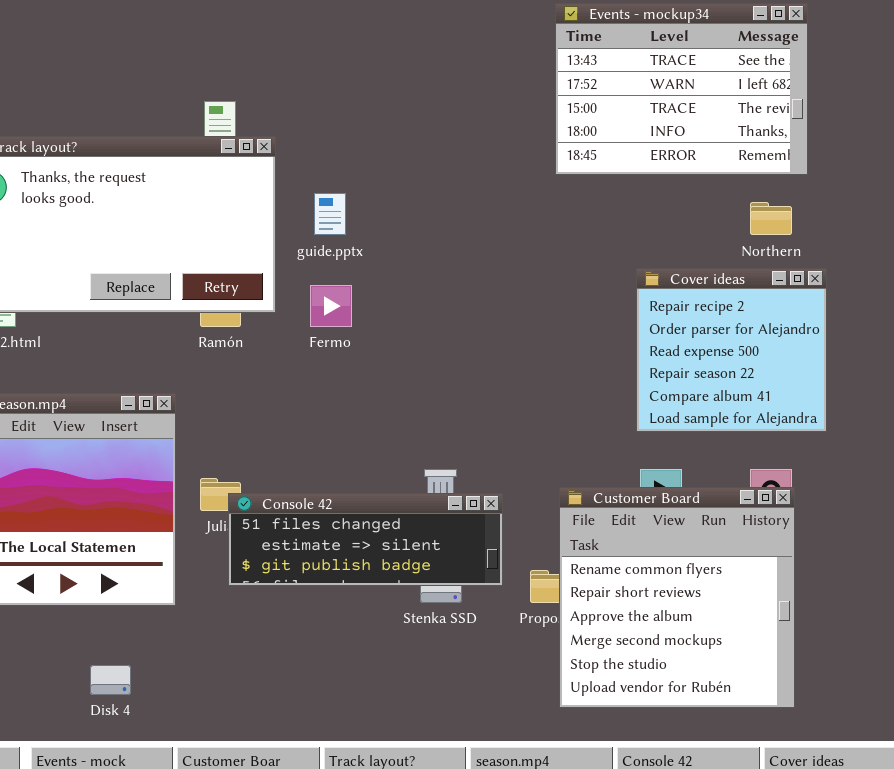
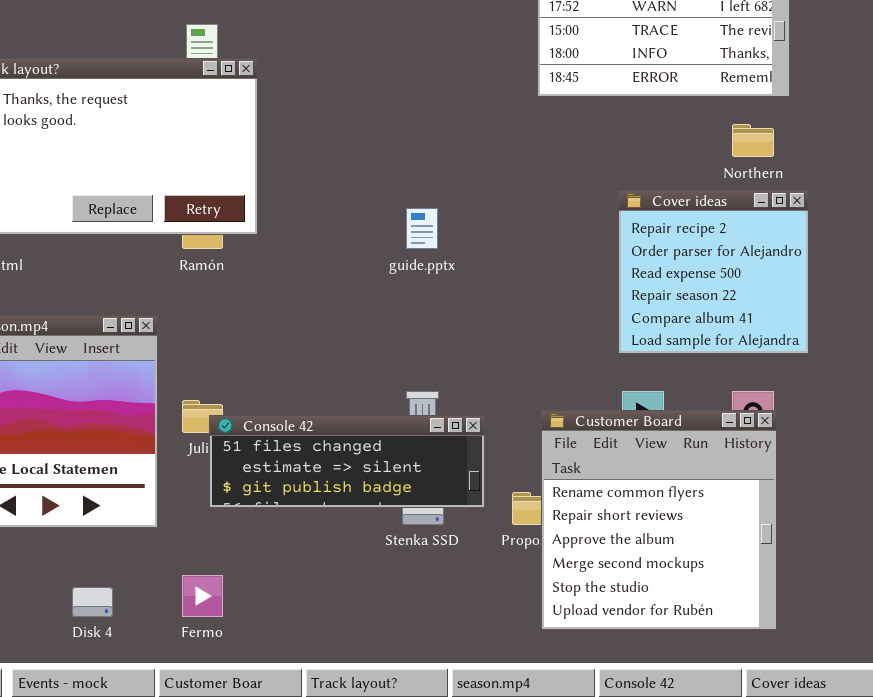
guide.pptx: [314,193,346,235] -> [406,208,438,249], moved
Fermo: [310,285,352,327] -> [182,575,223,617], moved

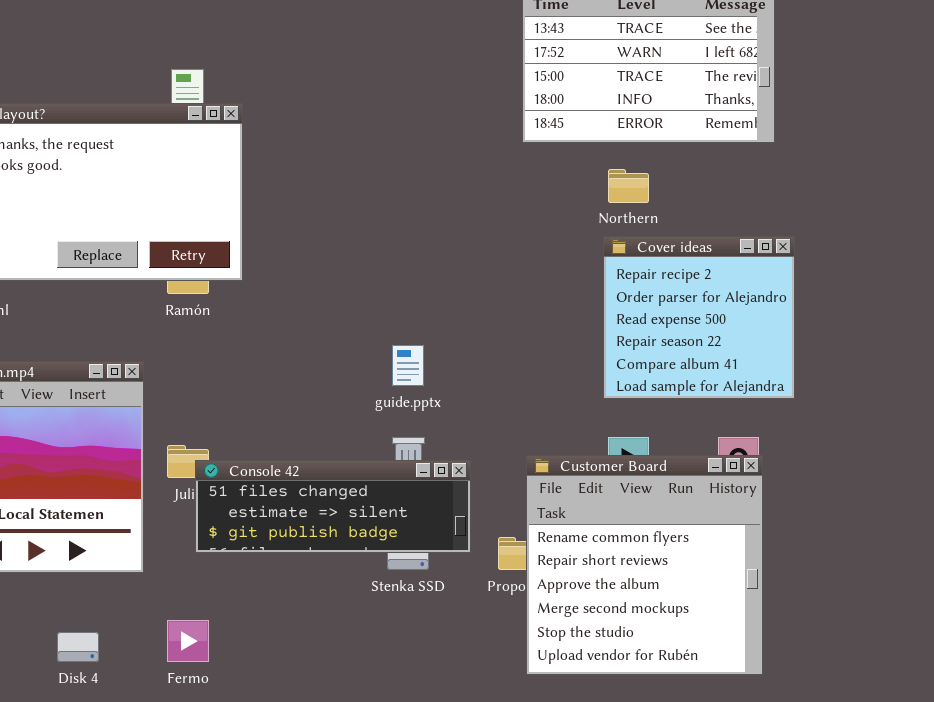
Northern: [732,124,774,157] -> [608,169,649,203], moved
guide.pptx: [406,208,438,249] -> [392,345,424,386], moved

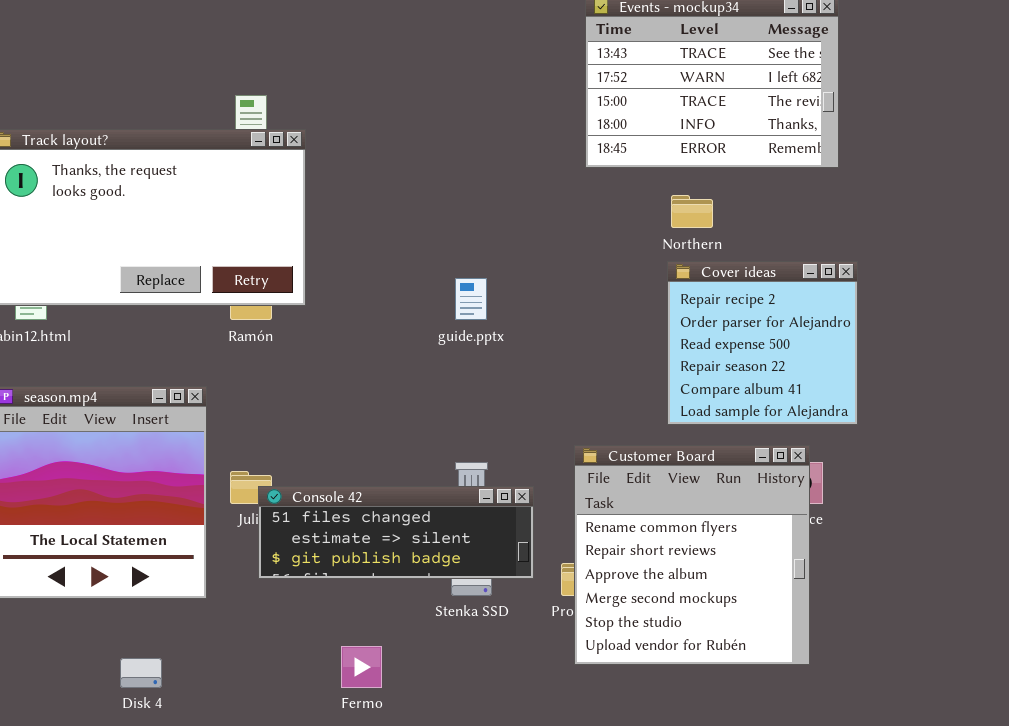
guide.pptx: [392,345,424,386] -> [455,278,487,320], moved
Customer Board: [526,455,763,675] -> [574,445,810,665], moved
Fermo: [167,620,209,662] -> [341,646,382,688], moved

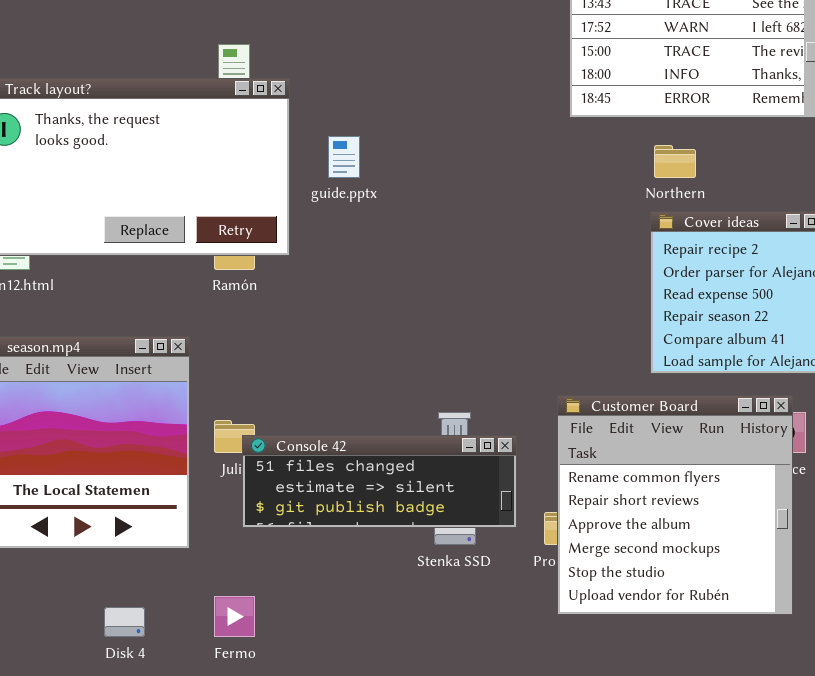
guide.pptx: [455,278,487,320] -> [328,136,360,178], moved
Fermo: [341,646,382,688] -> [214,596,255,637], moved

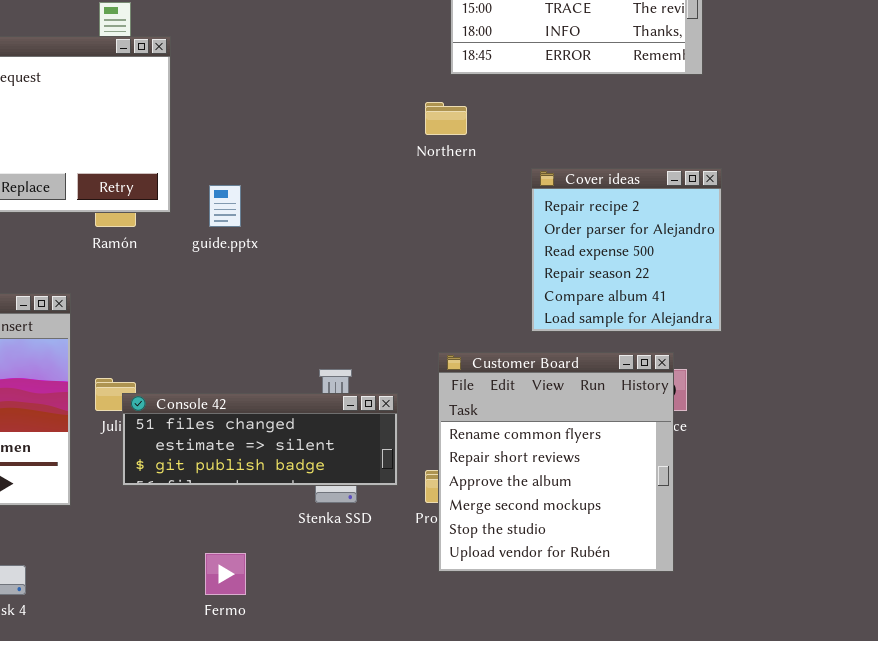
guide.pptx: [328,136,360,178] -> [209,185,241,227], moved
Northern: [654,145,696,178] -> [425,102,467,135], moved
Fermo: [214,596,255,637] -> [205,553,246,595], moved

